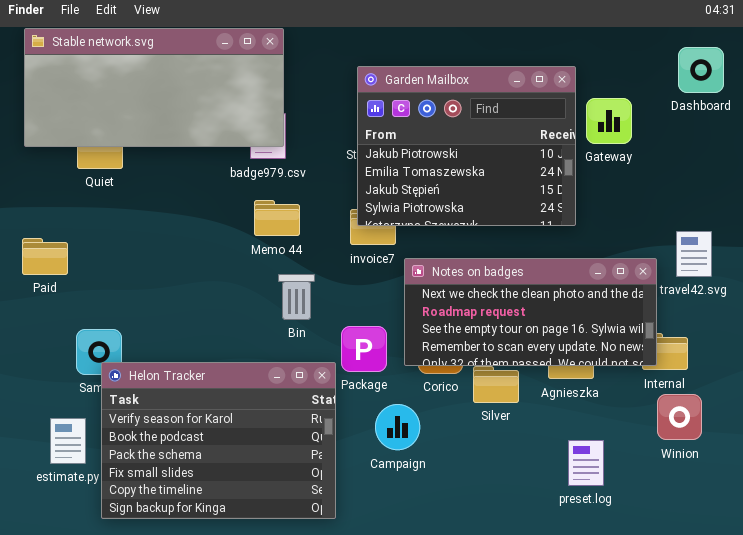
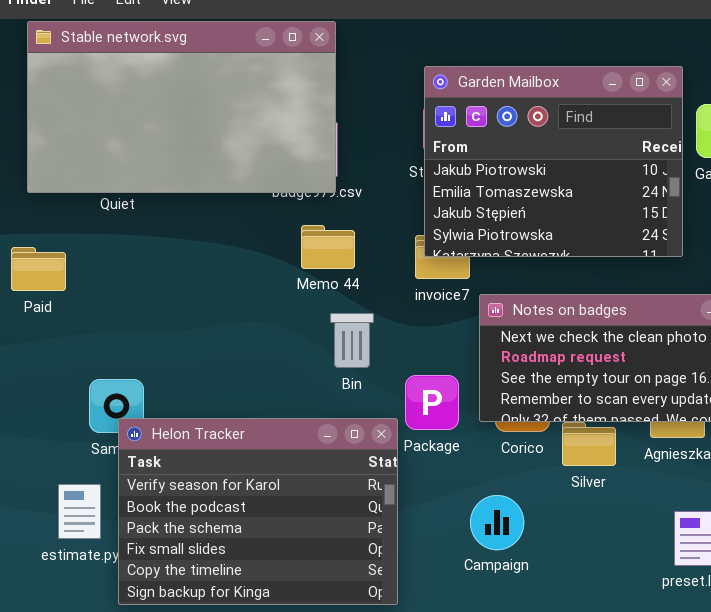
Stable network.svg: [24,28,284,147] -> [27,21,336,193], resized
Paid: [22,238,68,275] -> [11,247,66,291], moved
Campaign: [375,404,420,450] -> [470,495,524,550], moved

